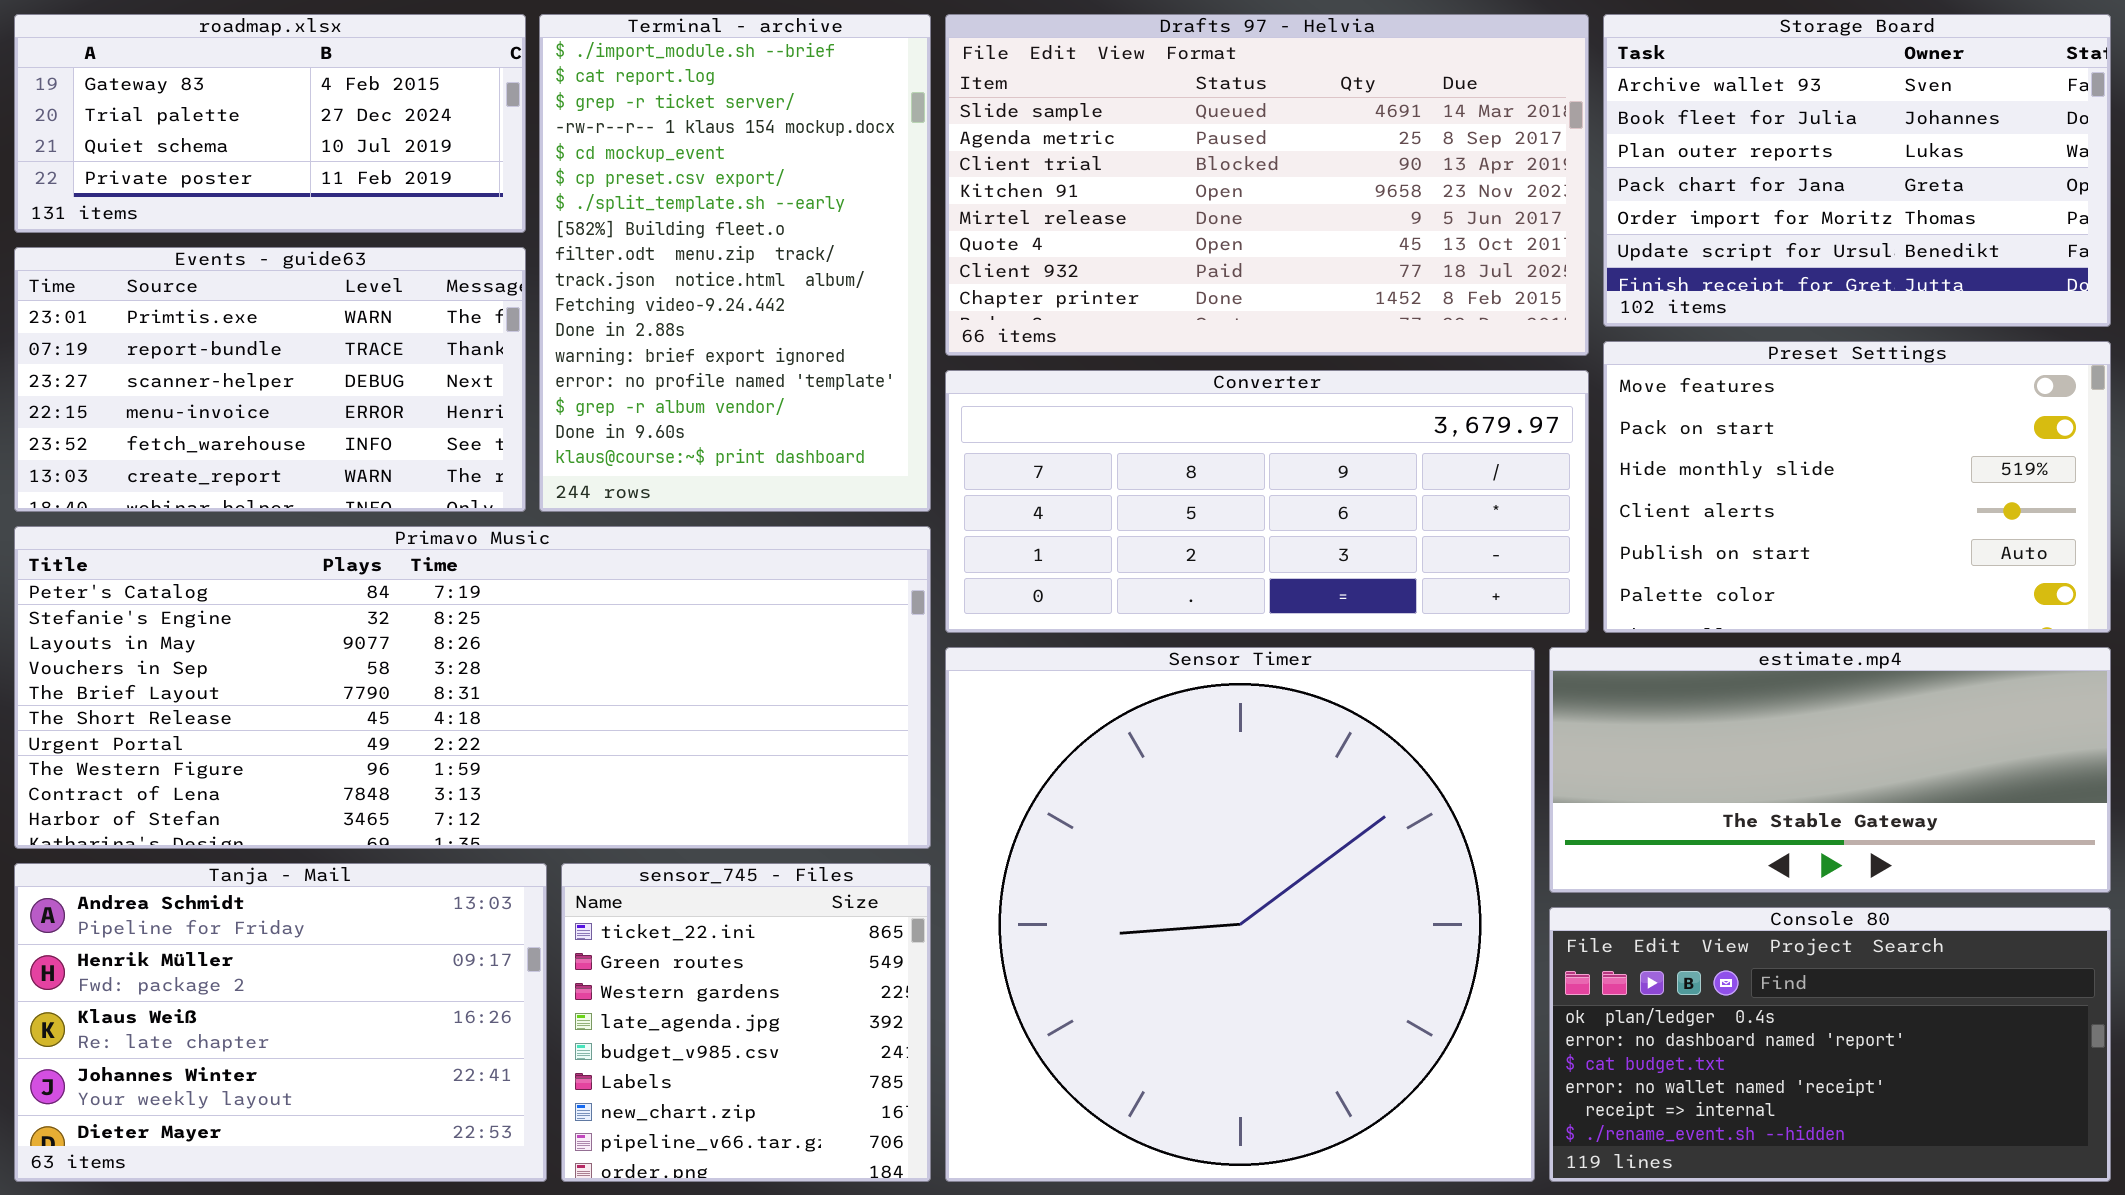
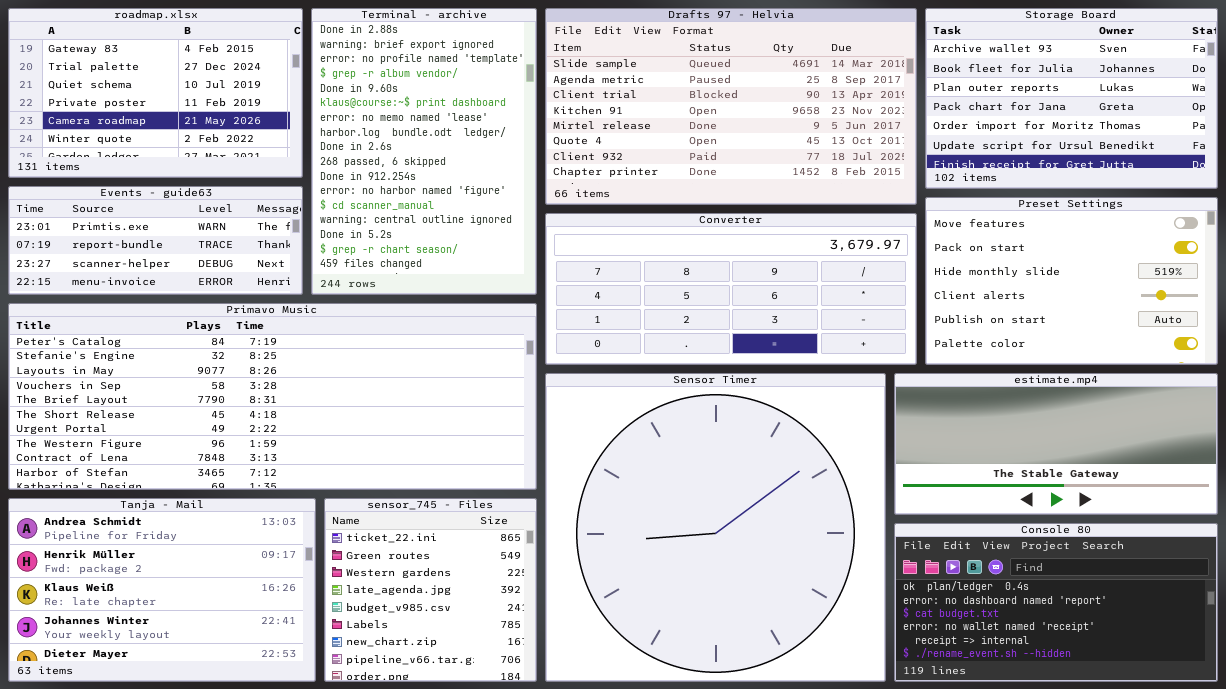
roadmap.xlsx: [14,14,526,233] -> [8,8,303,178], resized
Terminal - archive: [539,14,931,512] -> [311,8,537,295], scrolled down 11 rows
Events - guide63: [14,247,526,512] -> [8,186,303,295], resized

